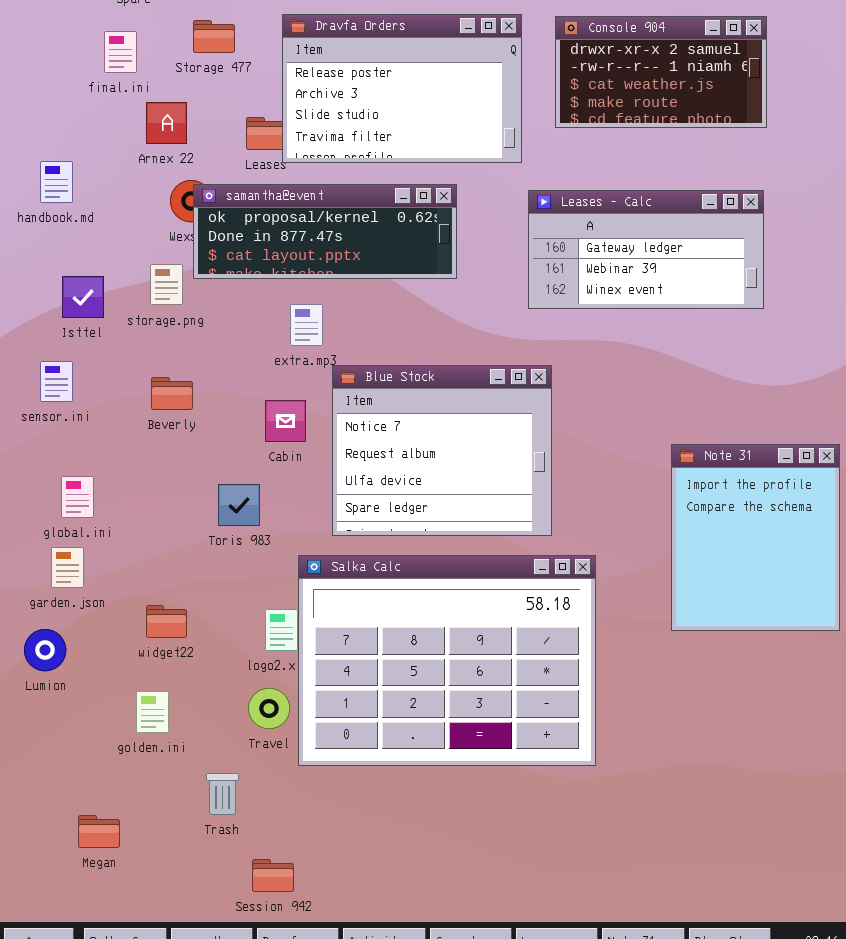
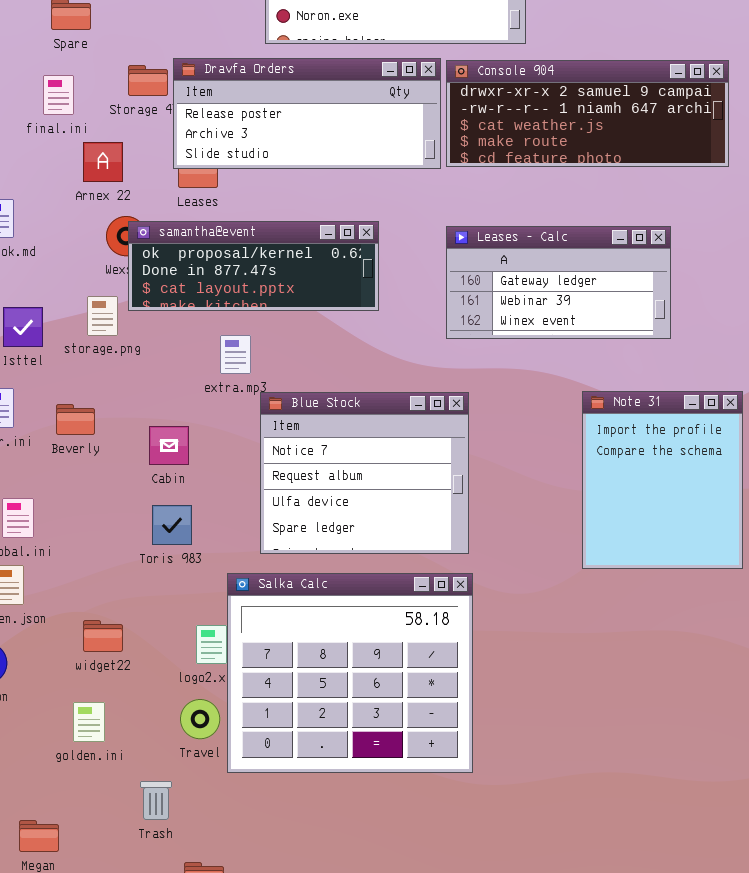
Dravfa Orders: [282,14,522,163] -> [173,58,441,169], resized
Console 904: [555,16,767,128] -> [446,60,729,167], moved, resized
Beverly: [151,377,193,410] -> [56,404,95,435], moved
Cabin: [265,400,306,442] -> [149,426,189,465], moved
Note 31: [671,444,840,631] -> [582,391,743,569], moved
Salka Calc: [298,555,596,766] -> [227,573,473,773], resized

